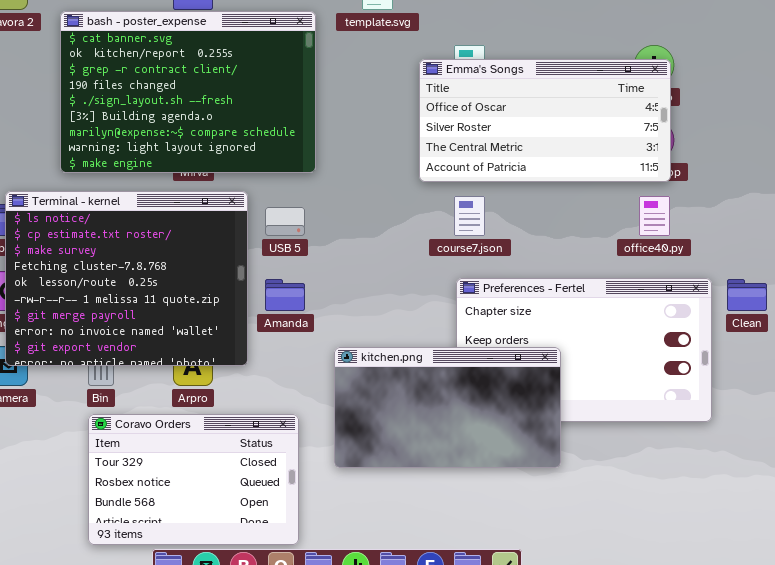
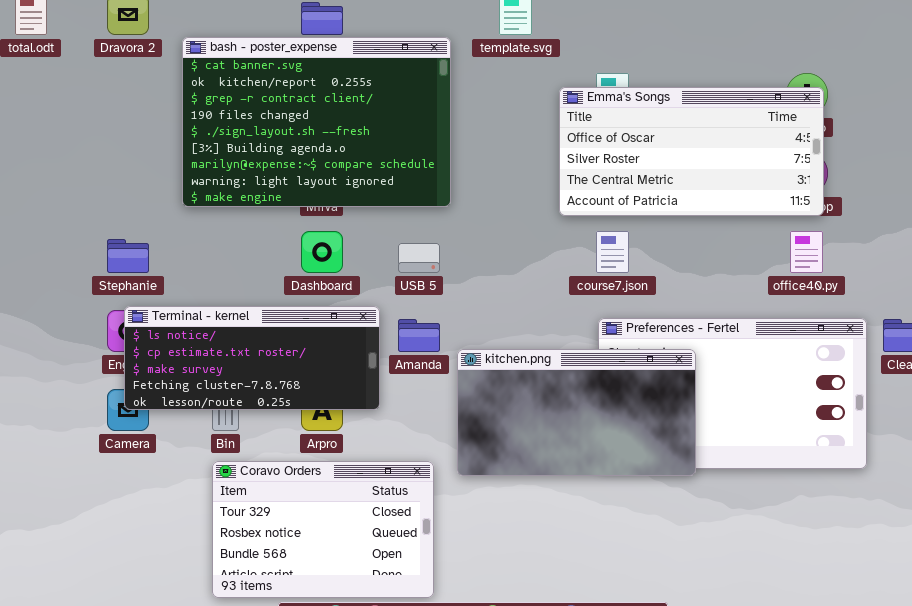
Terminal - kernel: [5,191,248,366] -> [124,306,380,410], resized
kitchen.png: [334,347,561,468] -> [457,349,696,476], moved

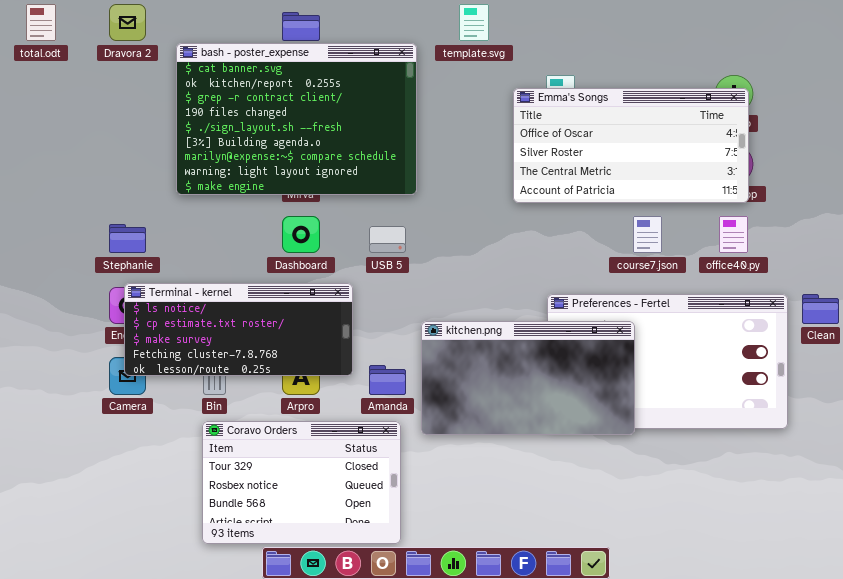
course7.json: [596,231,629,273] -> [633,216,662,253], moved
Amanda: [398,319,440,352] -> [369,365,406,395], moved

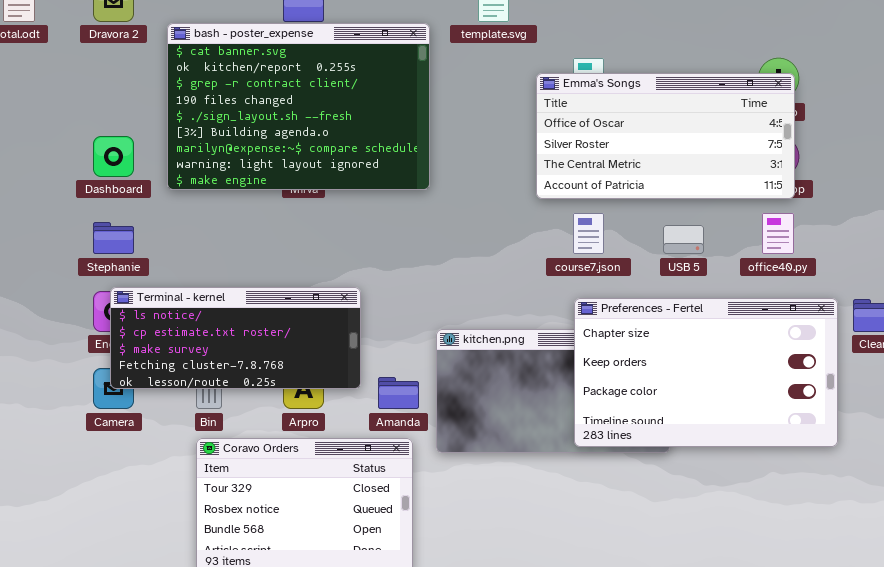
Dashboard: [282,216,320,253] -> [93,136,134,177], moved
course7.json: [633,216,662,253] -> [573,213,604,254], moved
USB 5: [369,226,406,253] -> [663,225,704,254], moved
Preferences - Fertel: [547,294,788,429] -> [574,298,838,447], raised

